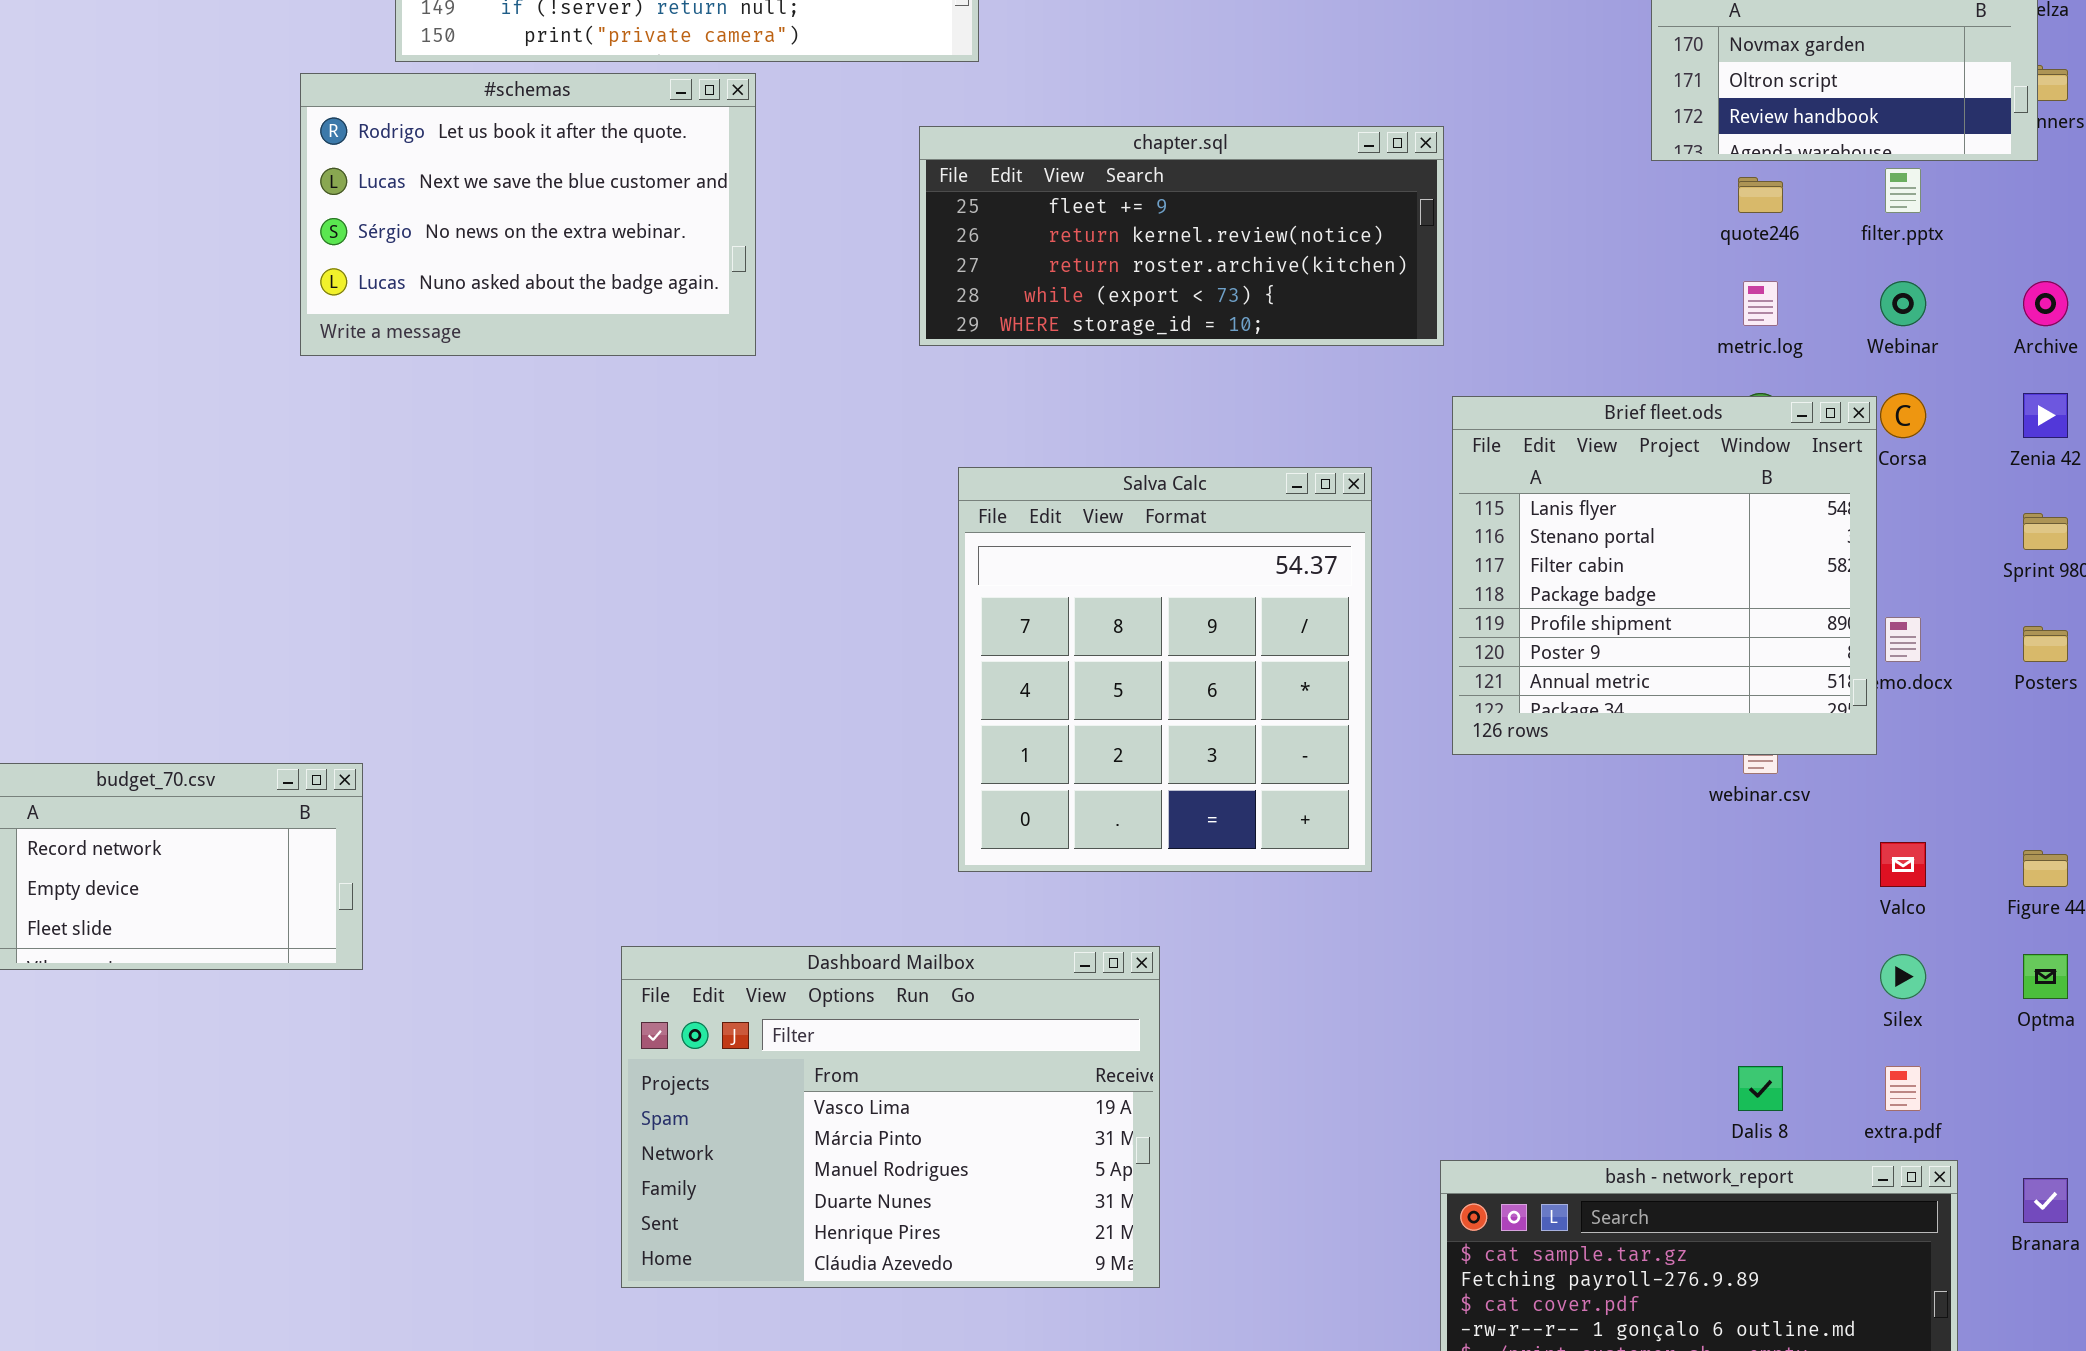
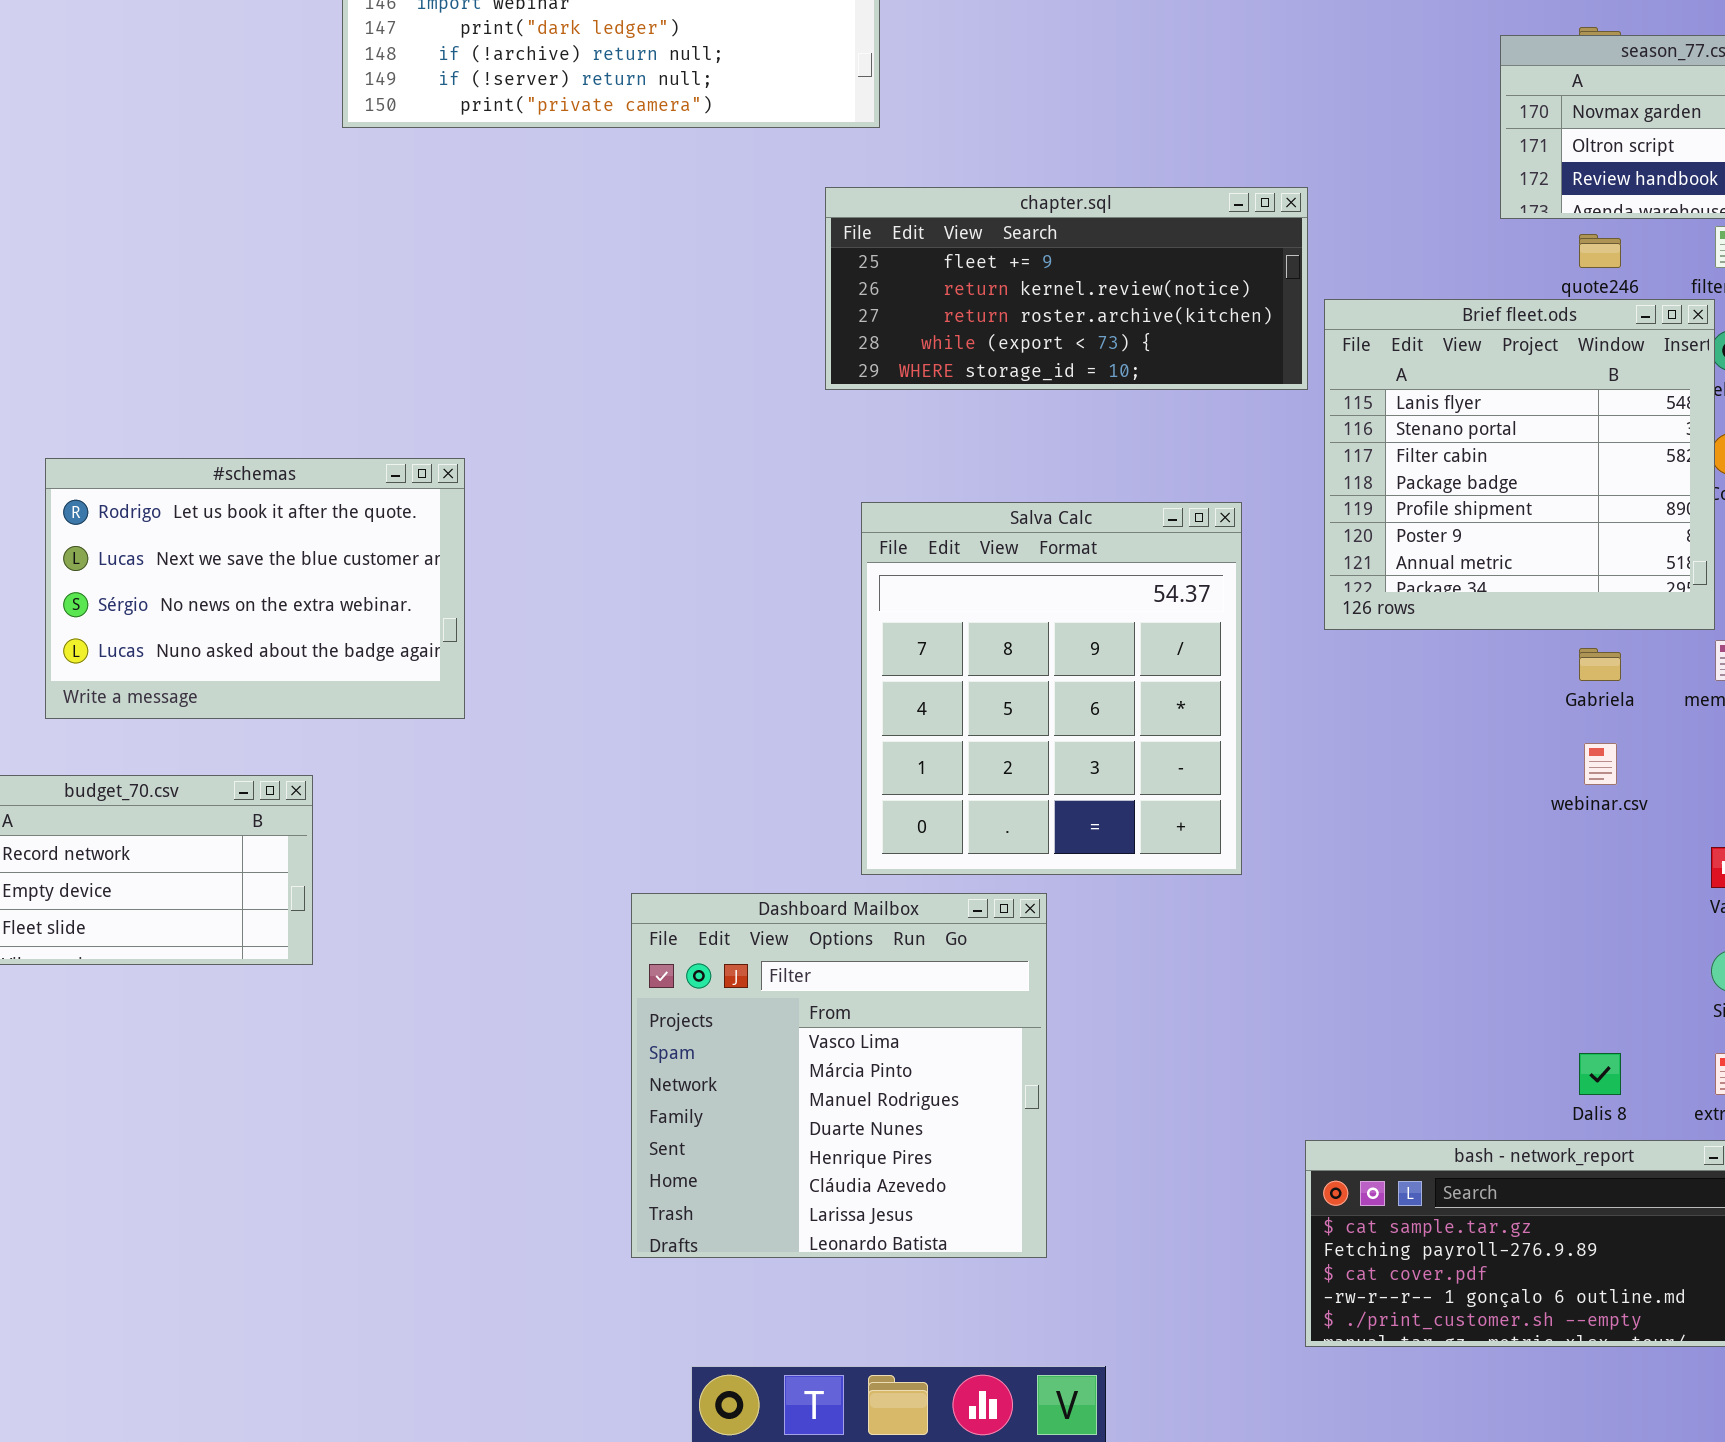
#schemas: [300,73,756,356] -> [45,458,465,719], moved
Brief fleet.ods: [1452,396,1877,755] -> [1324,299,1715,630], moved
Dashboard Mailbox: [621,946,1160,1288] -> [631,893,1047,1258], resized

